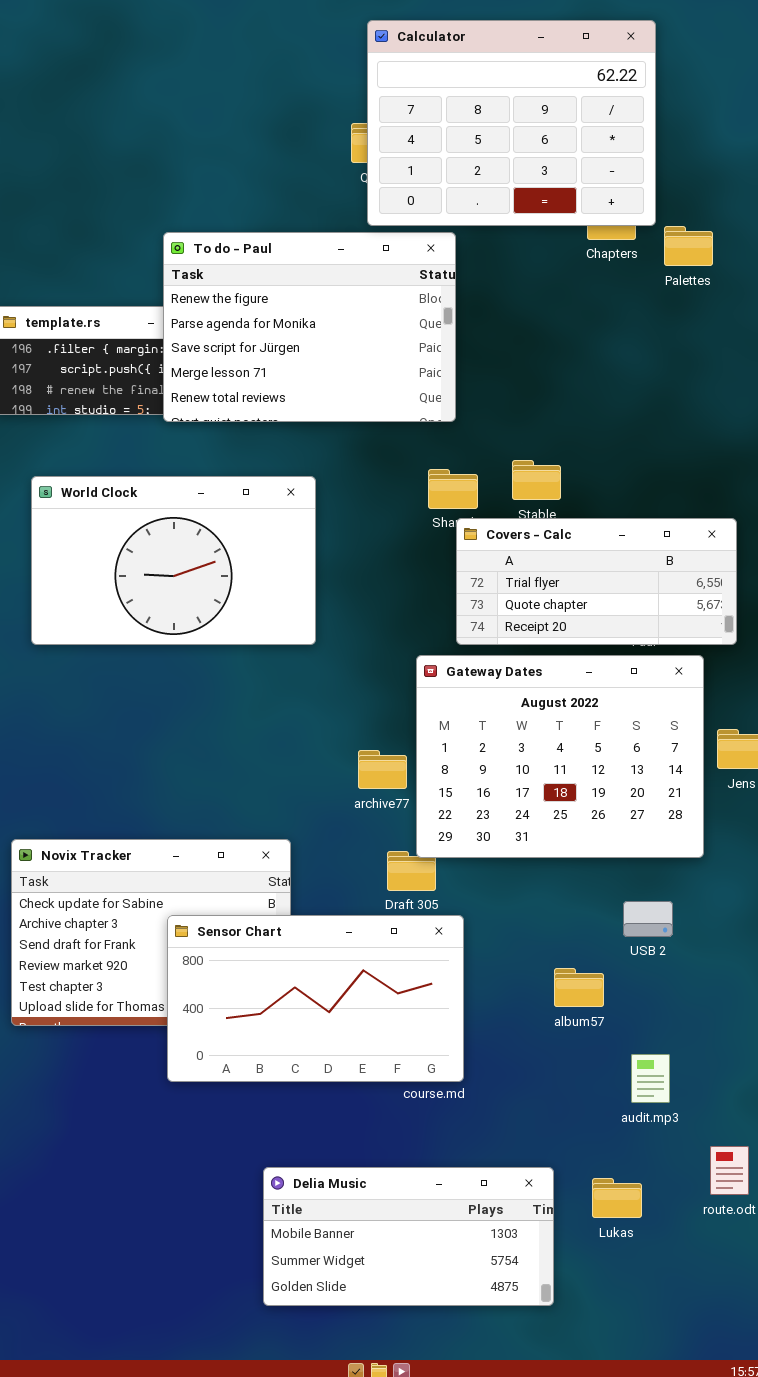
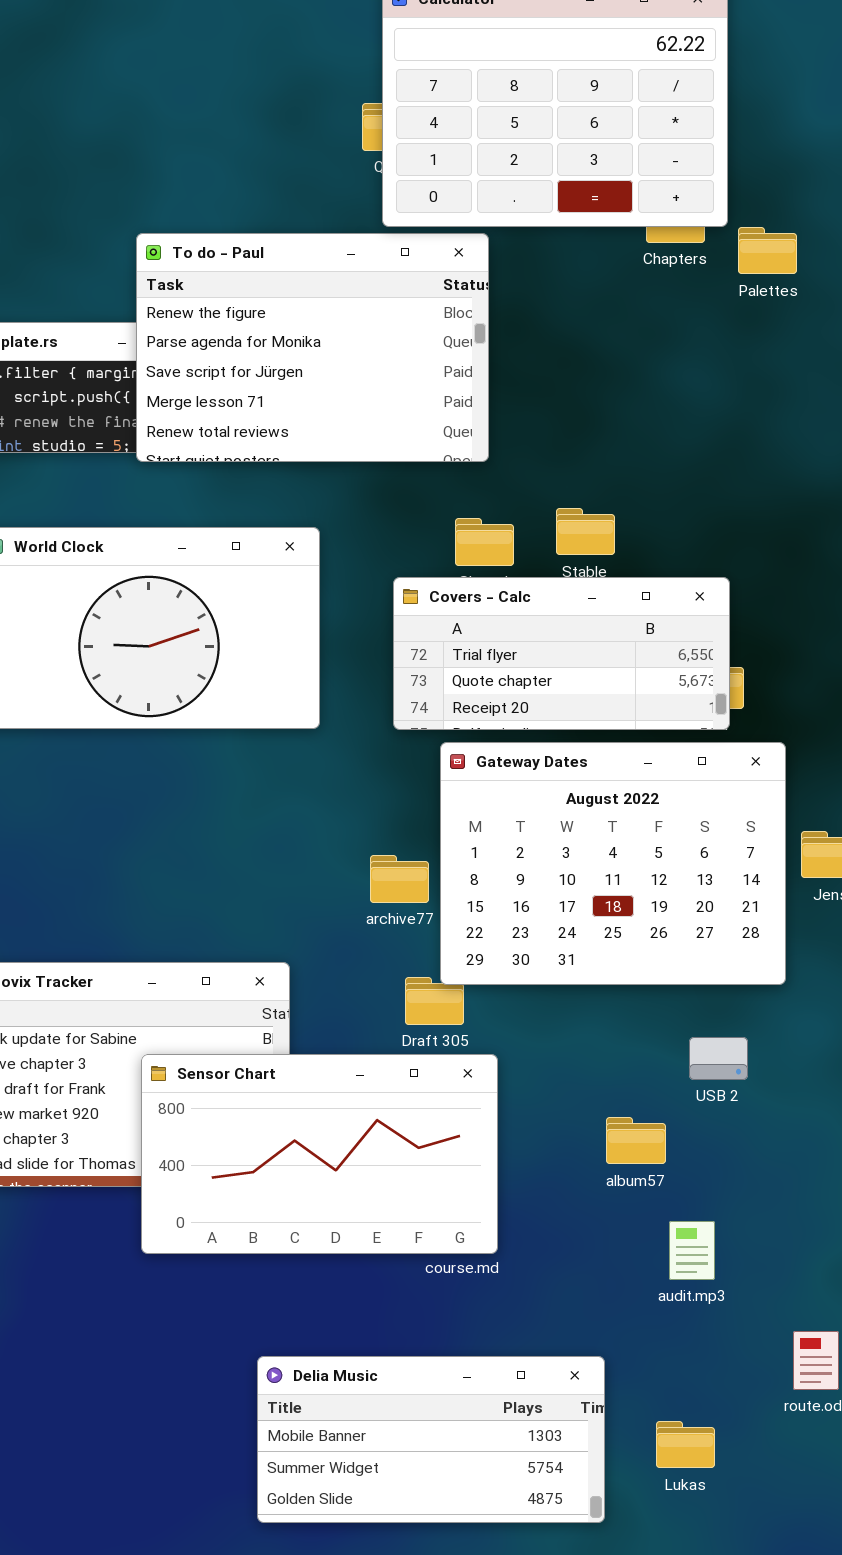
Covers - Calc: [456,518,737,645] -> [393,577,730,730], moved
audit.mp3: [631,1054,670,1103] -> [669,1221,715,1280], moved
Lukas: [592,1178,642,1218] -> [656,1421,715,1468], moved

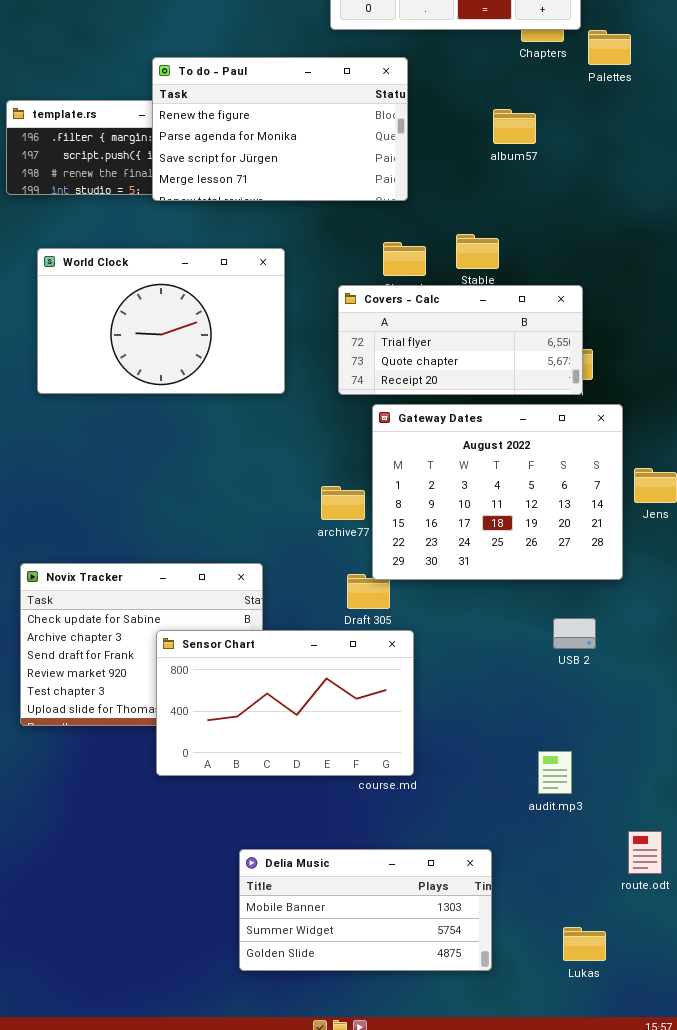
To do - Paul: [136,233,489,462] -> [152,57,408,201], resized
album57: [606,1117,666,1164] -> [493,109,536,144], moved
Lukas: [656,1421,715,1468] -> [563,927,606,961], moved

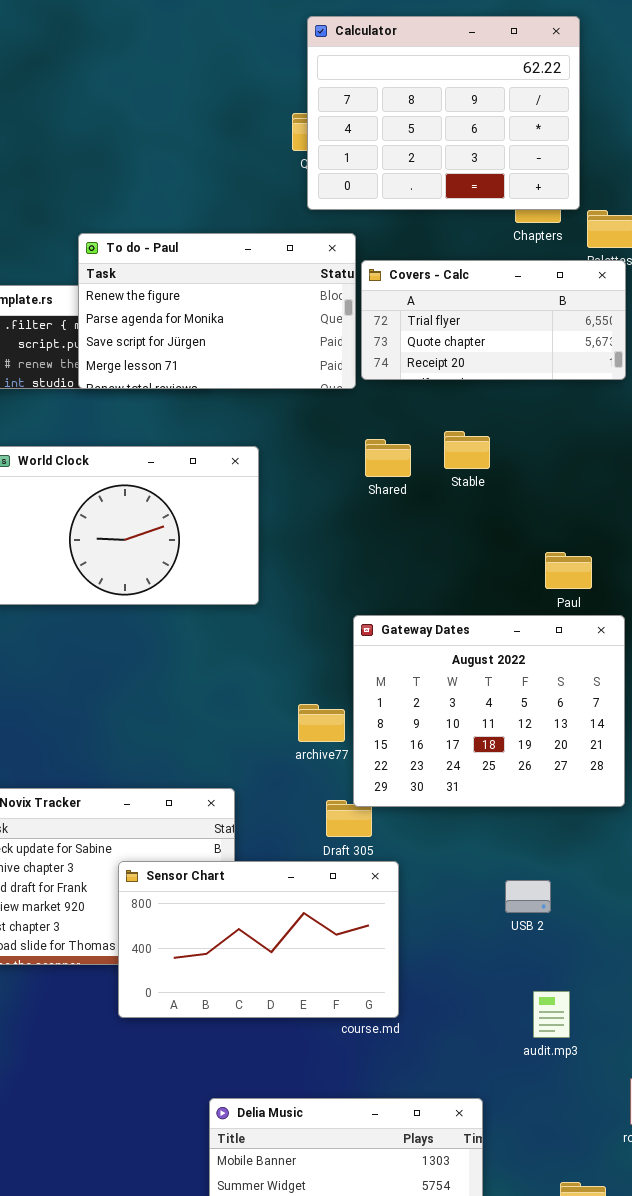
To do - Paul: [152,57,408,201] -> [78,233,356,389], moved
Covers - Calc: [338,285,583,395] -> [361,260,626,380], moved
USB 2: [553,618,596,649] -> [505,880,551,913], moved

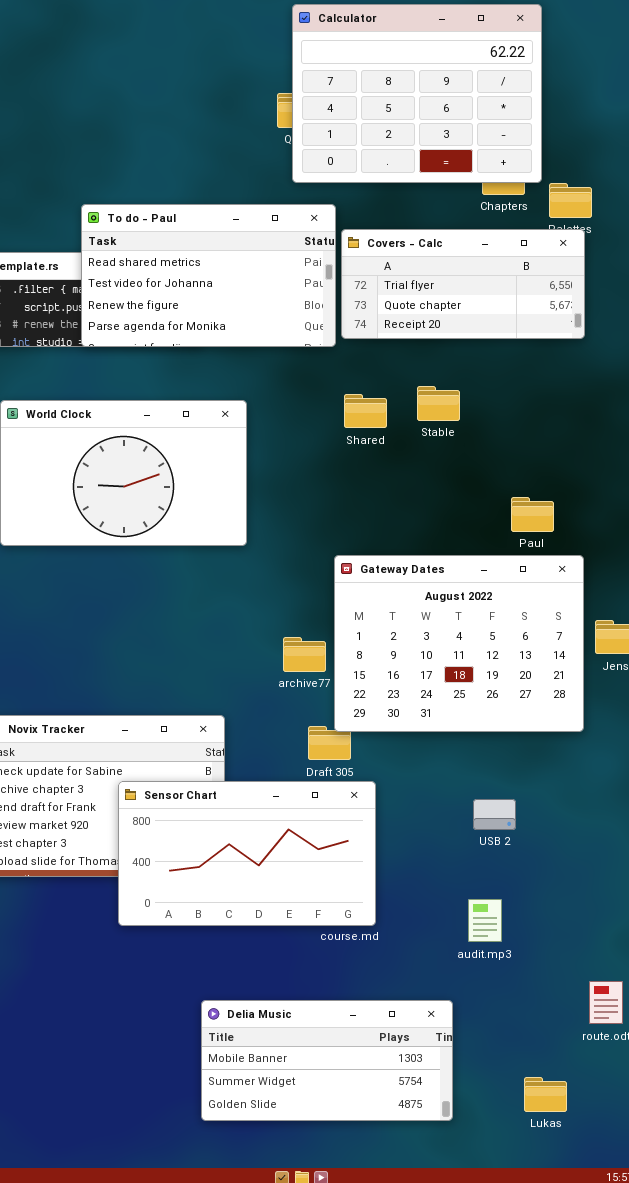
To do - Paul: [78,233,356,389] -> [81,204,336,347], scrolled up 2 rows
audit.mp3: [533,991,570,1038] -> [468,899,502,942], moved

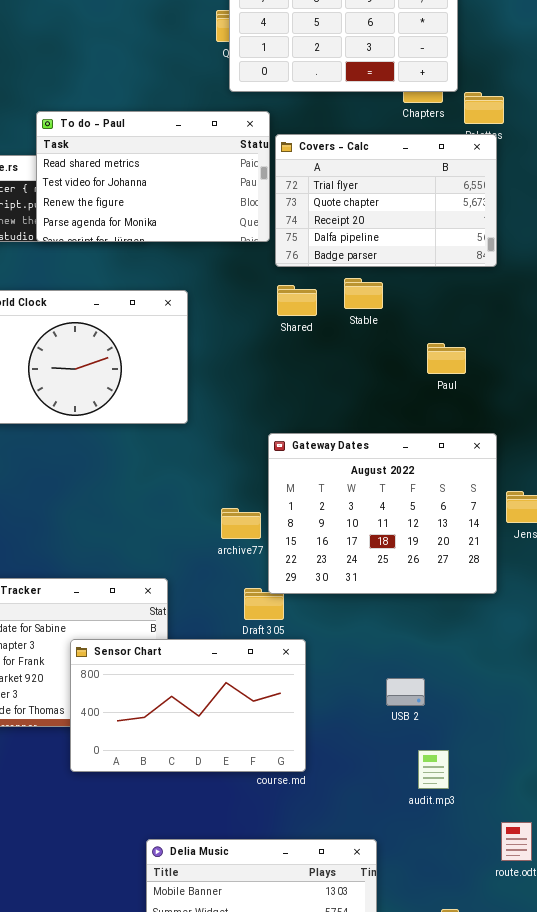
Covers - Calc: [341,229,585,339] -> [275,134,497,267], resized
Paul: [511,497,554,532] -> [427,343,466,374], moved
USB 2: [473,799,516,830] -> [386,678,425,706], moved
audit.mp3: [468,899,502,942] -> [418,750,449,789], moved

